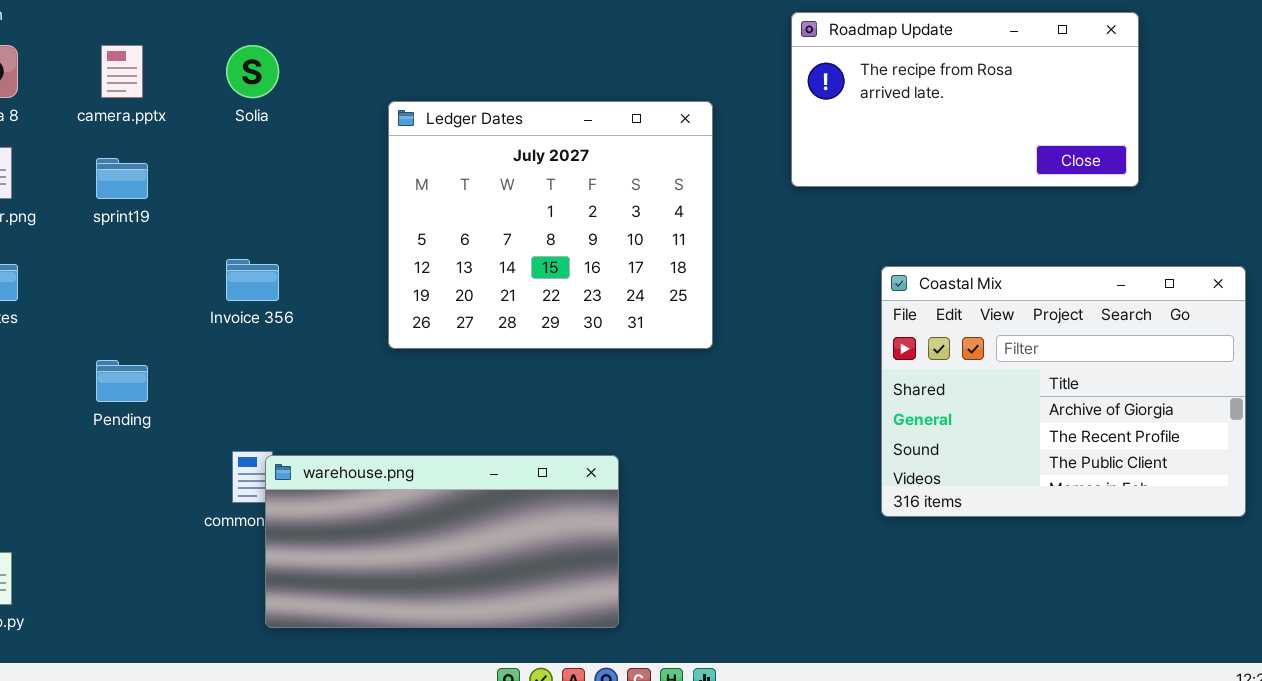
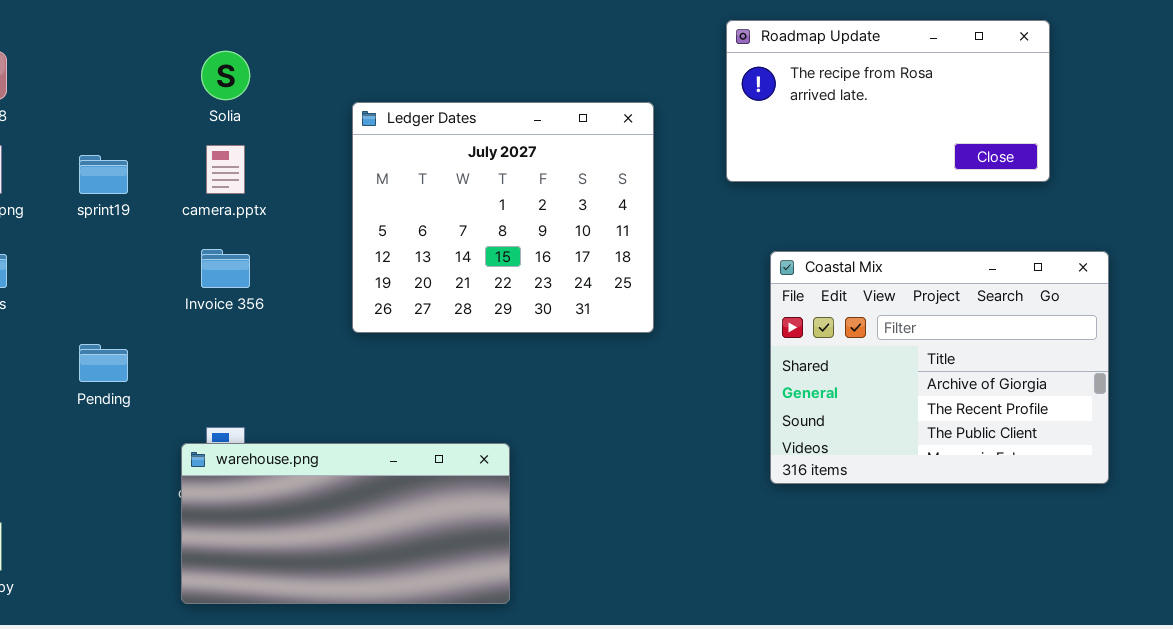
camera.pptx: [101,45,143,98] -> [206,145,245,194], moved
Coastal Mix: [881,266,1246,517] -> [770,251,1109,484], moved
warehouse.png: [265,455,619,628] -> [181,443,510,604], moved

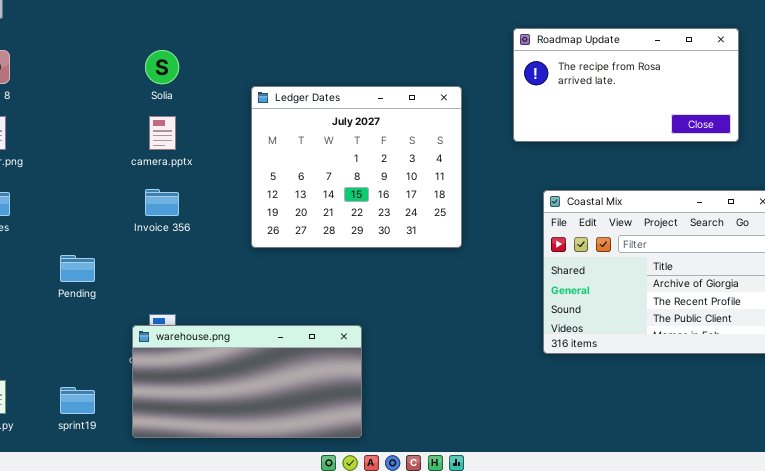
sprint19: [79,155,128,194] -> [60,387,95,414], moved

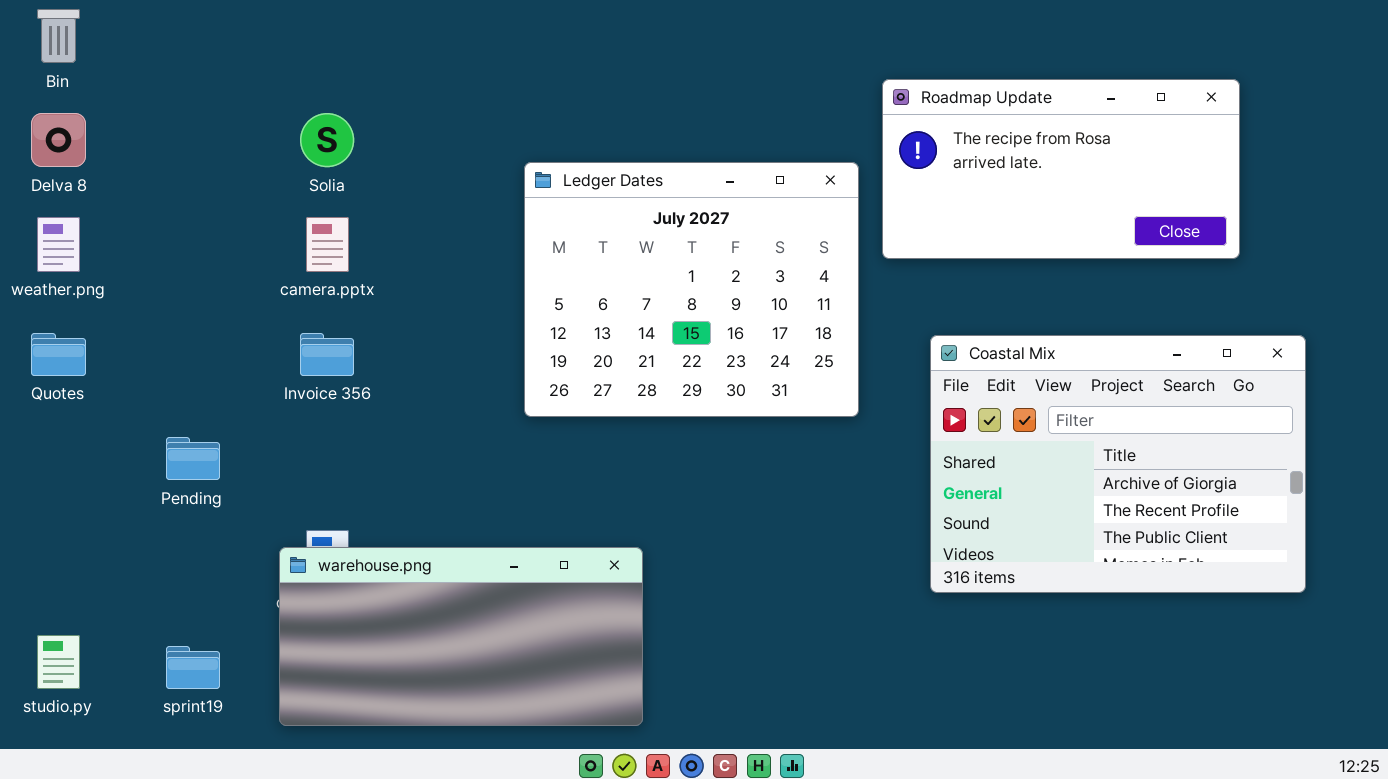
Ledger Dates: [251,86,462,248] -> [524,162,859,417], moved

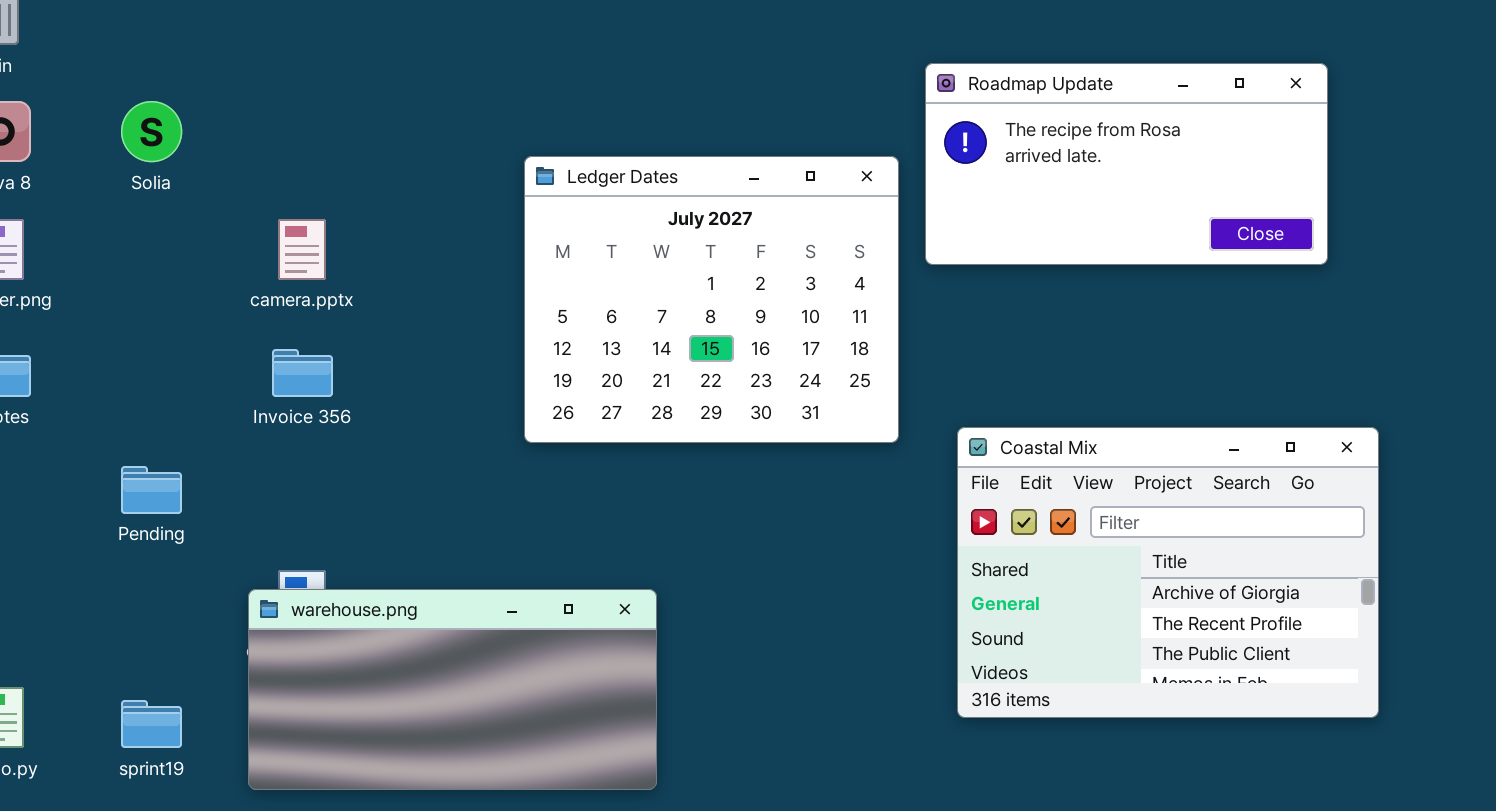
Solia: [300,113,354,167] -> [121,101,182,162], moved
Coastal Mix: [930,335,1306,593] -> [957,427,1379,718], moved

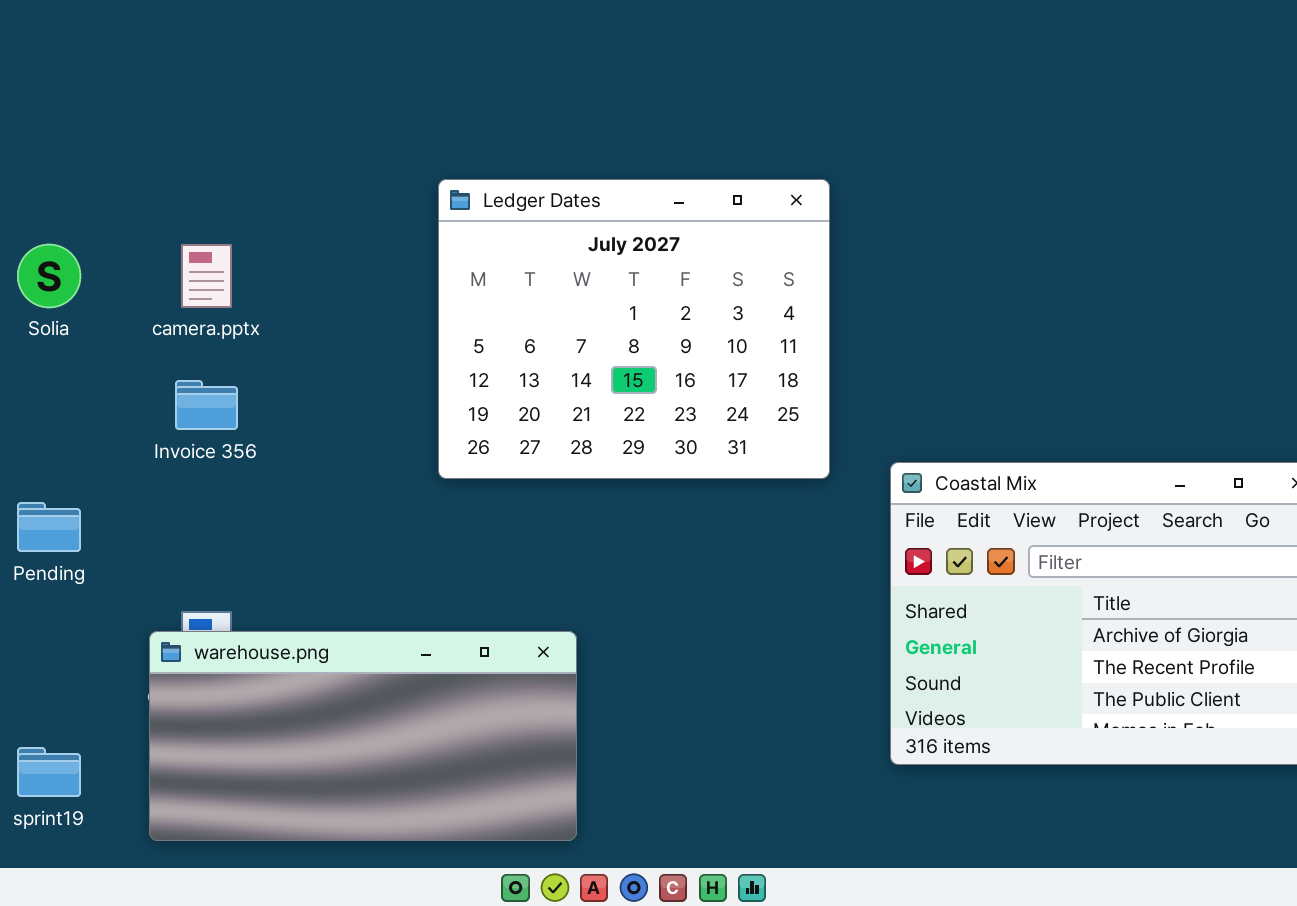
Roadmap Update: [925,63,1328,265] -> none, closed
Solia: [121,101,182,162] -> [17,244,81,308], moved

